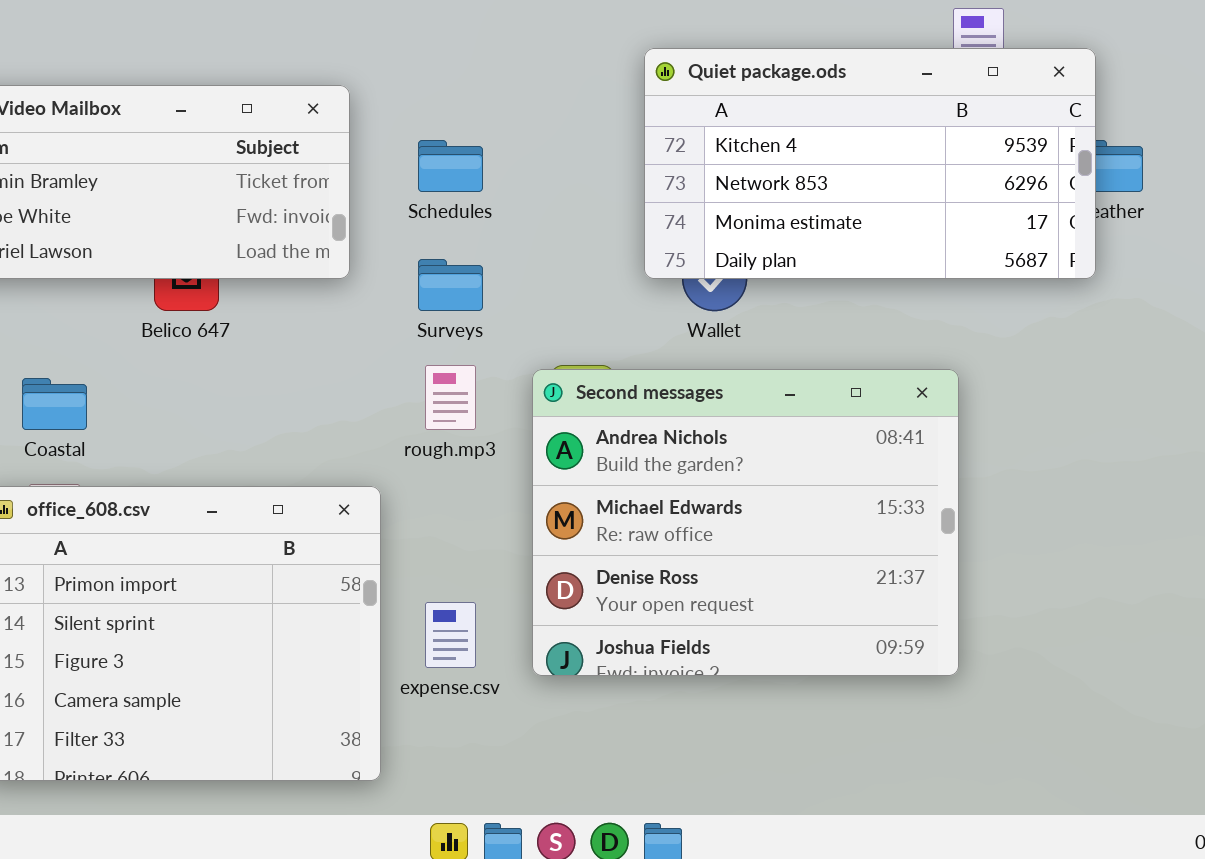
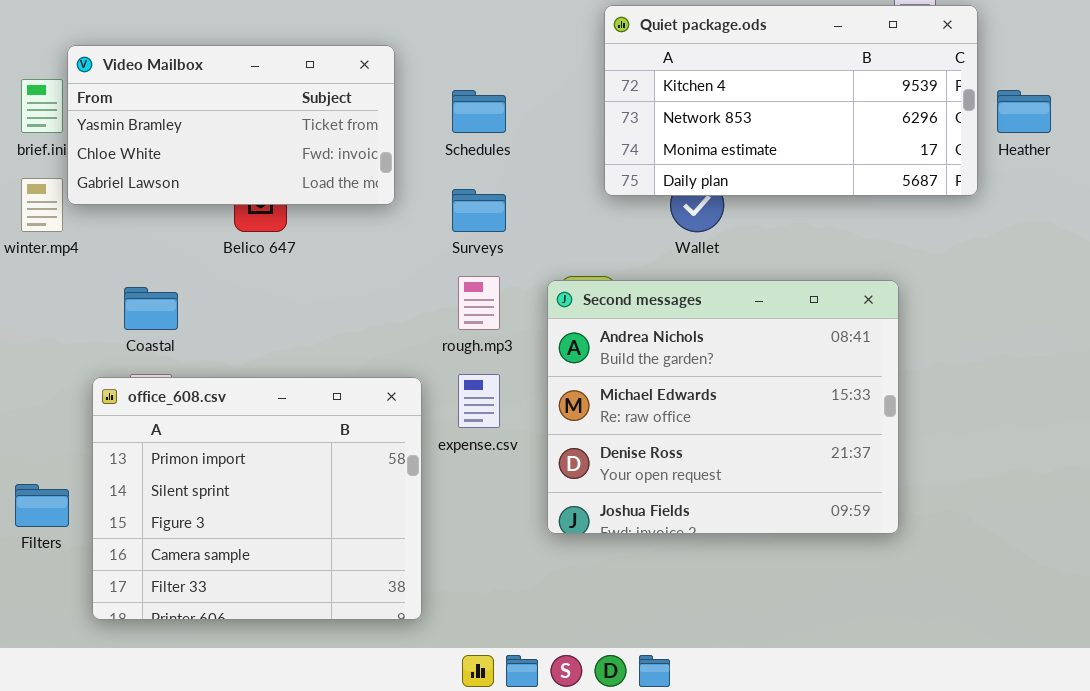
Quiet package.ods: [644,48,1096,279] -> [604,5,978,196], moved
expense.csv: [425,602,476,668] -> [458,374,500,428], moved

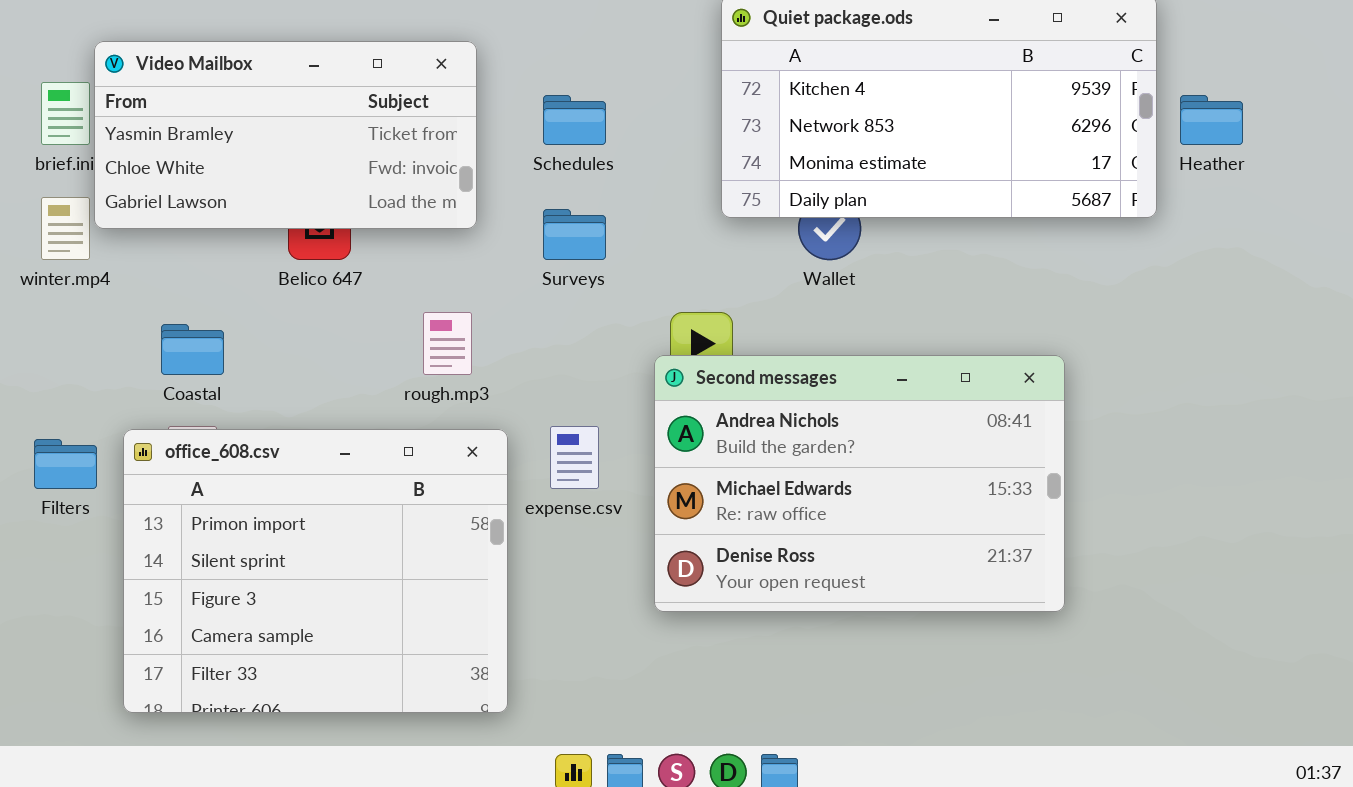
rough.mp3: [458,276,500,330] -> [423,312,472,375], moved
Second messages: [547,280,899,534] -> [654,355,1065,612], resized
Filters: [15,484,69,527] -> [34,439,97,489], moved

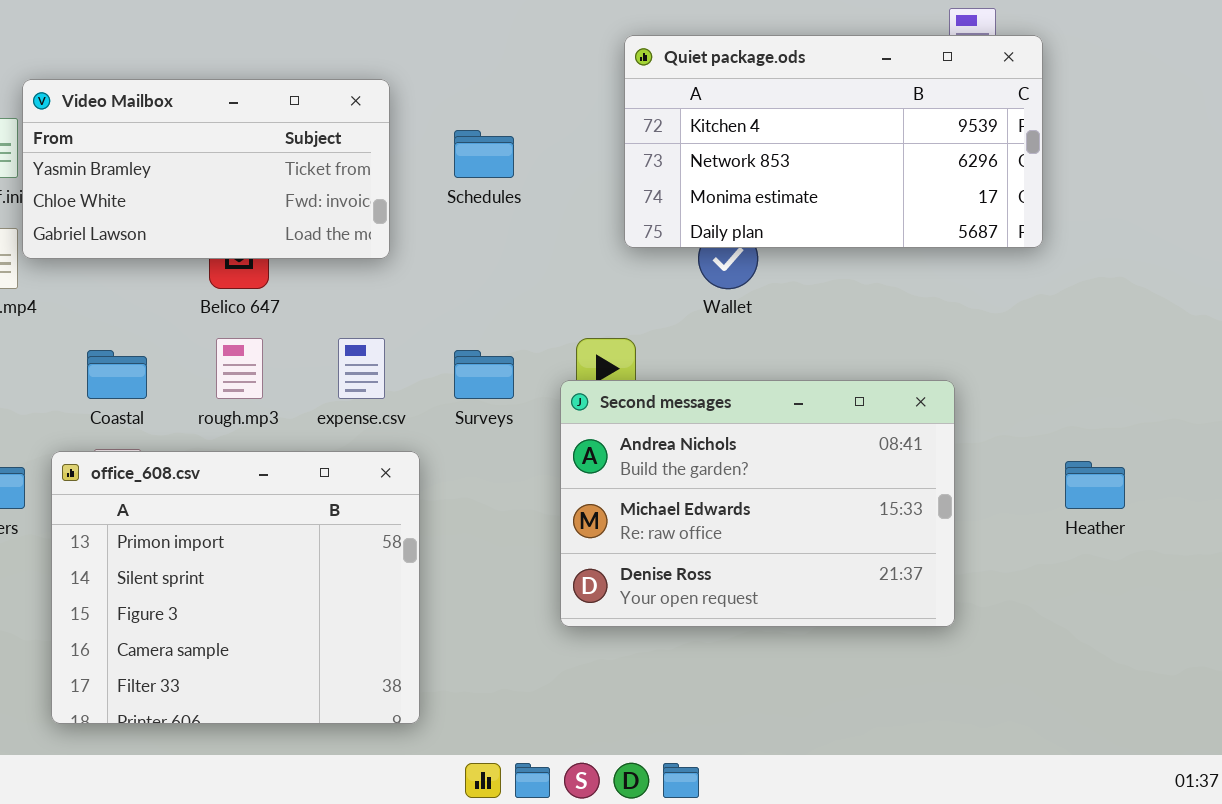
Heather: [1180,95,1243,145] -> [1065,461,1125,509], moved
Surveys: [543,209,606,260] -> [454,350,514,399], moved
rough.mp3: [423,312,472,375] -> [216,338,263,399], moved
expense.csv: [550,426,599,489] -> [338,338,385,399], moved

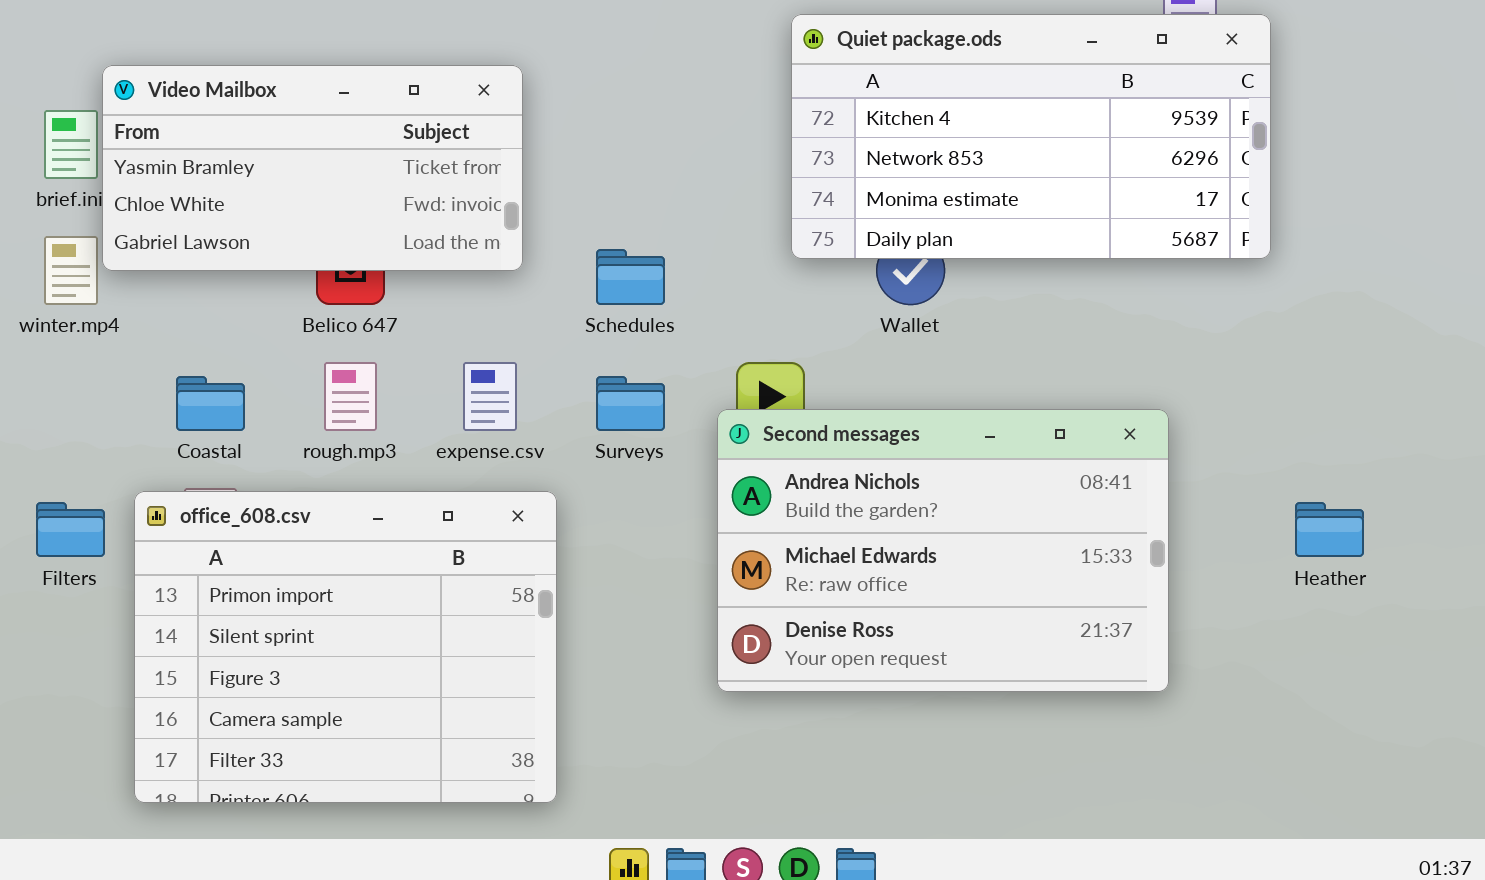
Schedules: [454,130,514,178] -> [596,249,665,305], moved

